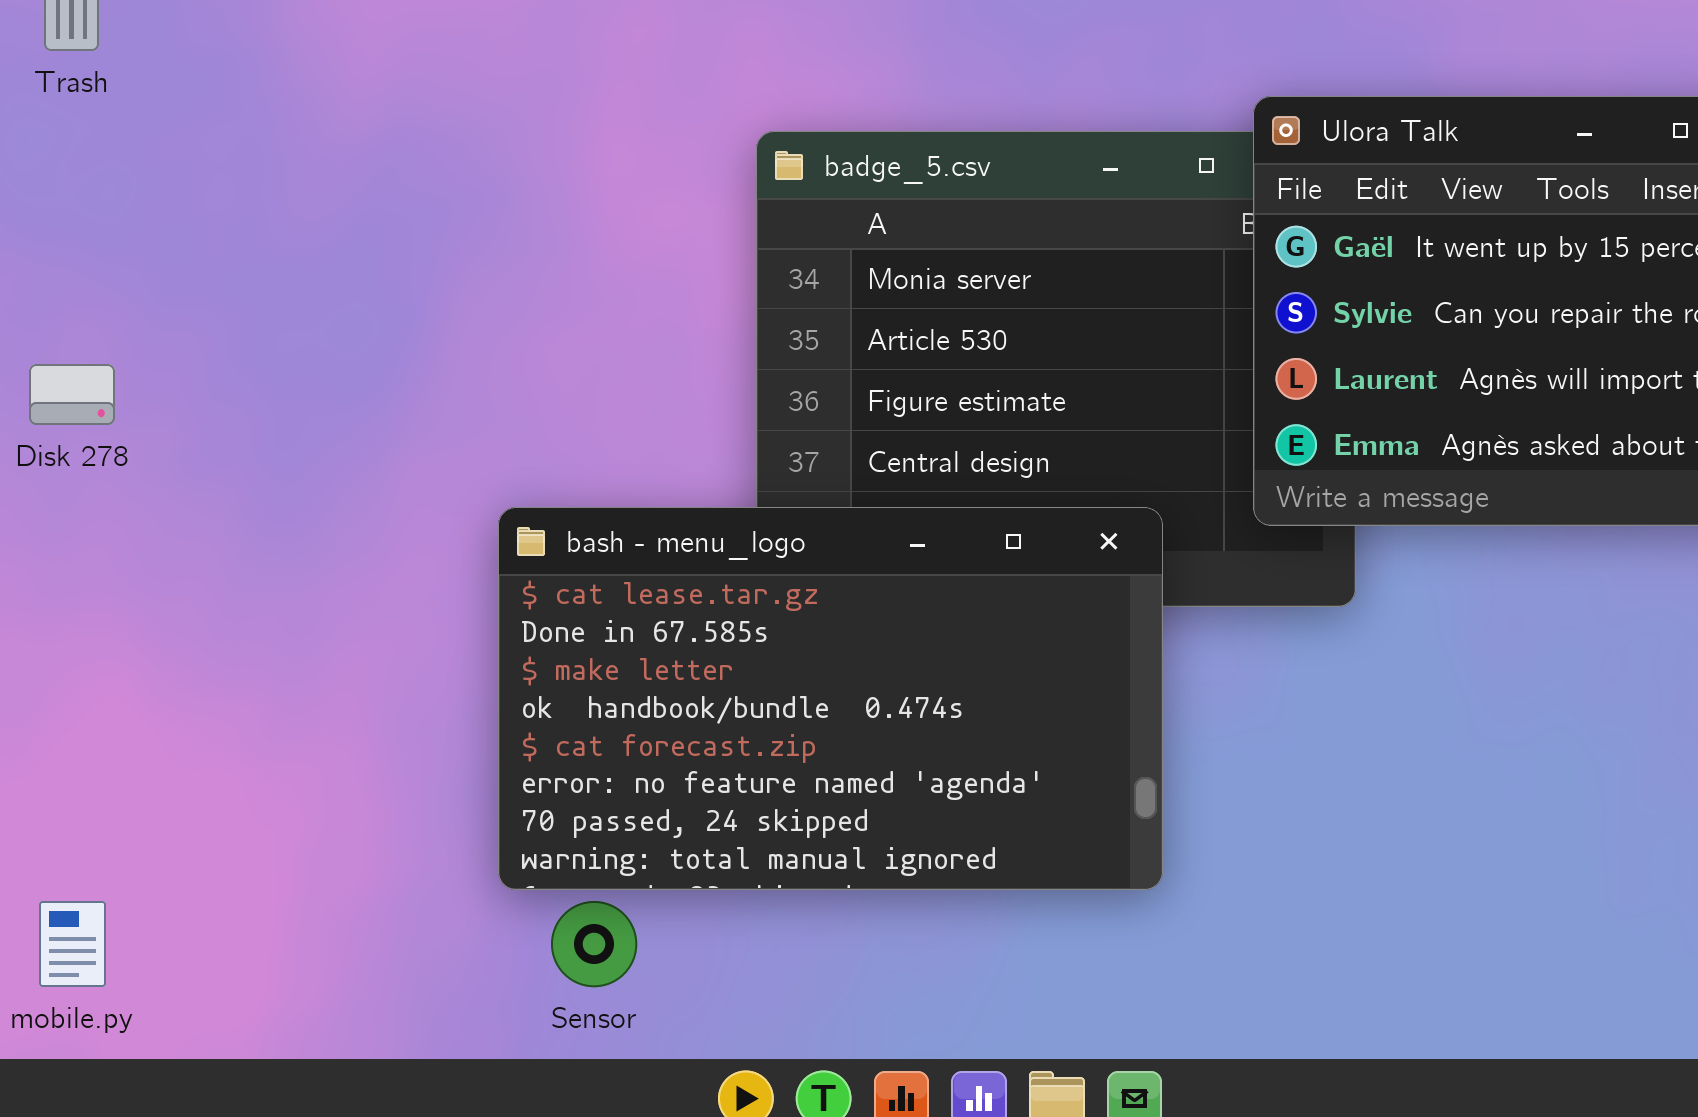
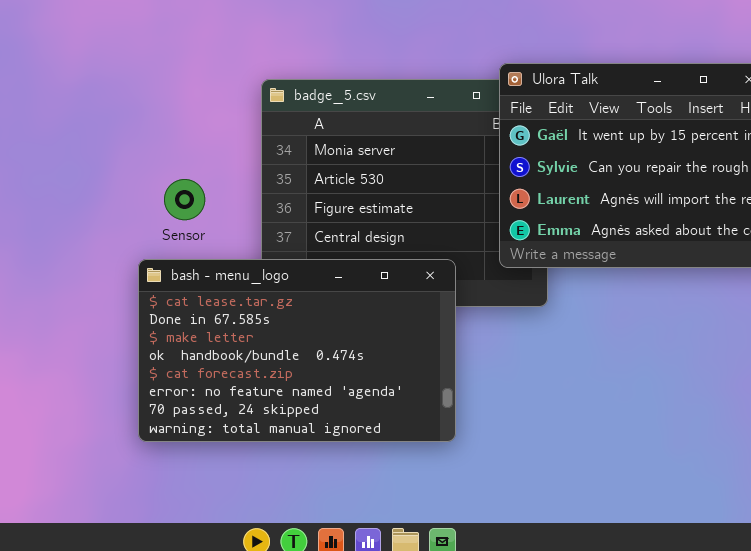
Sensor: [551,901,637,987] -> [164,179,205,220], moved

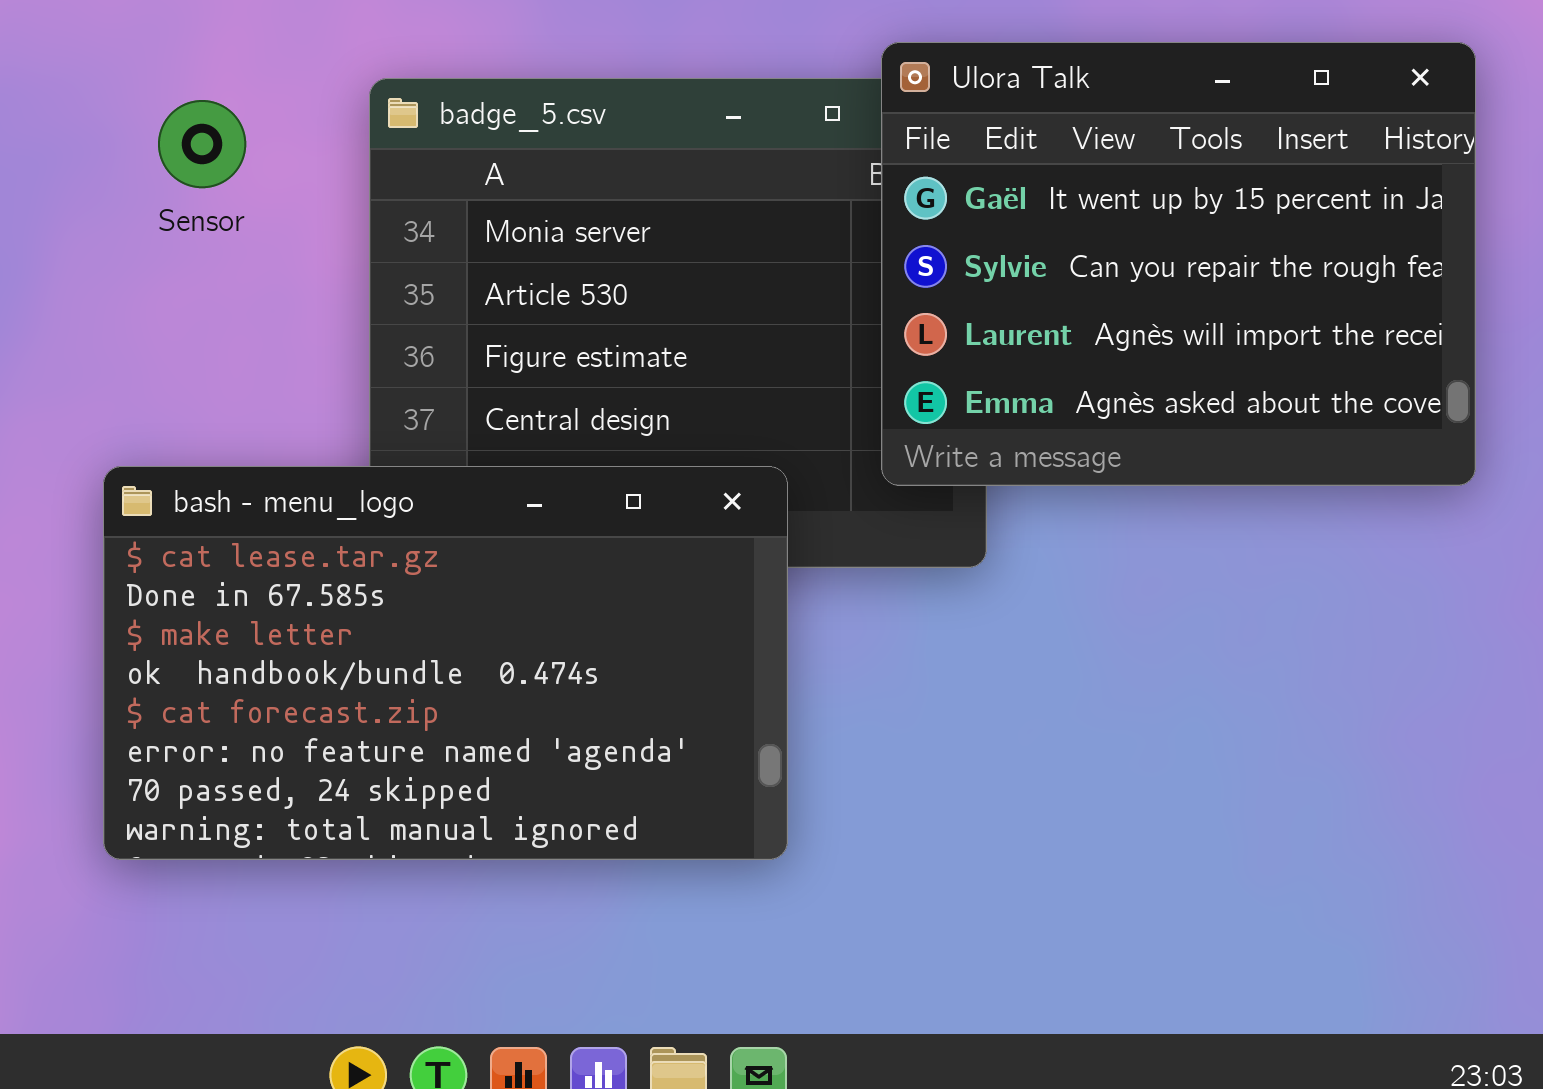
Sensor: [164,179,205,220] -> [158,100,246,188], moved

